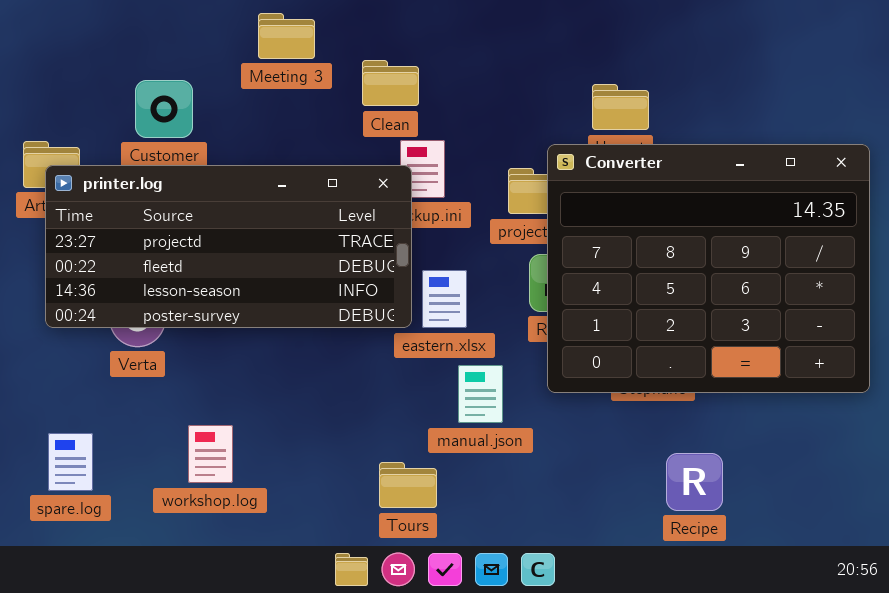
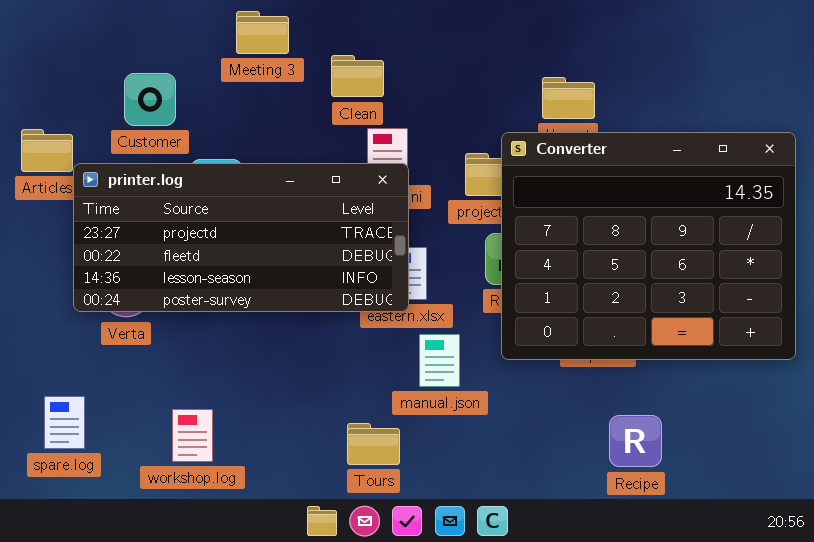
printer.log: [45,165,412,328] -> [73,163,409,312], moved
workshop.log: [188,425,233,483] -> [172,409,213,462], moved

